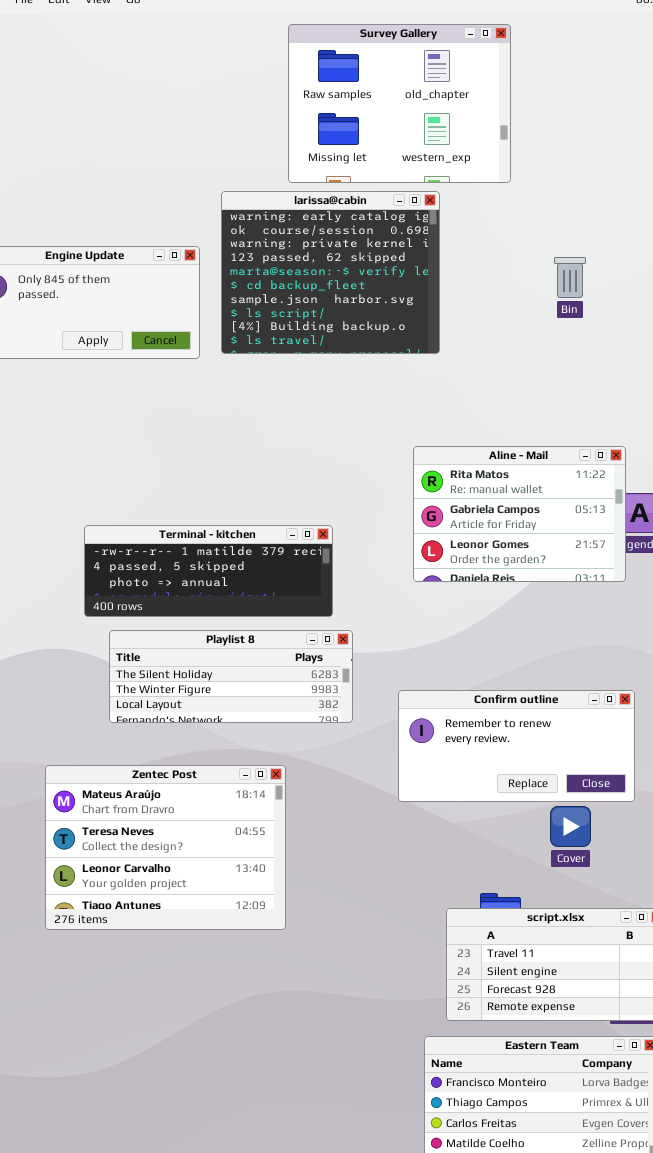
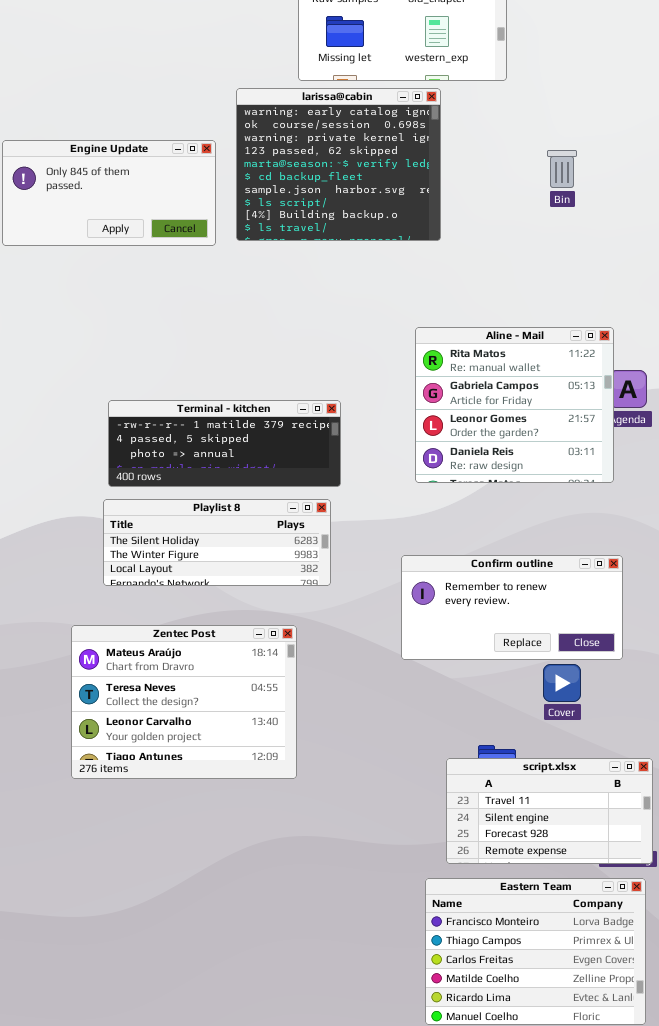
Aline - Mail: [413,446,626,582] -> [415,327,614,483], resized
Playlist 8: [109,630,353,723] -> [103,499,331,586], moved

